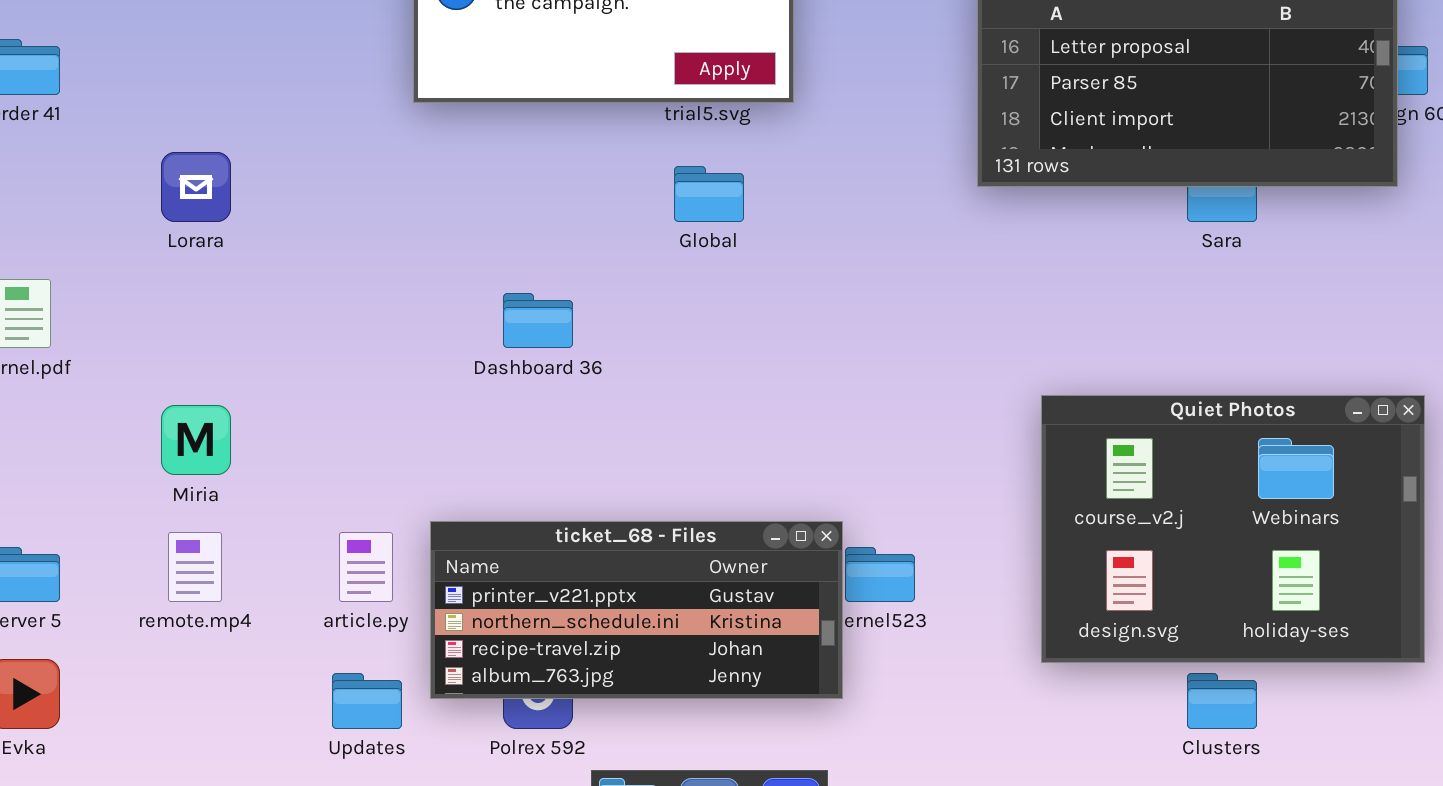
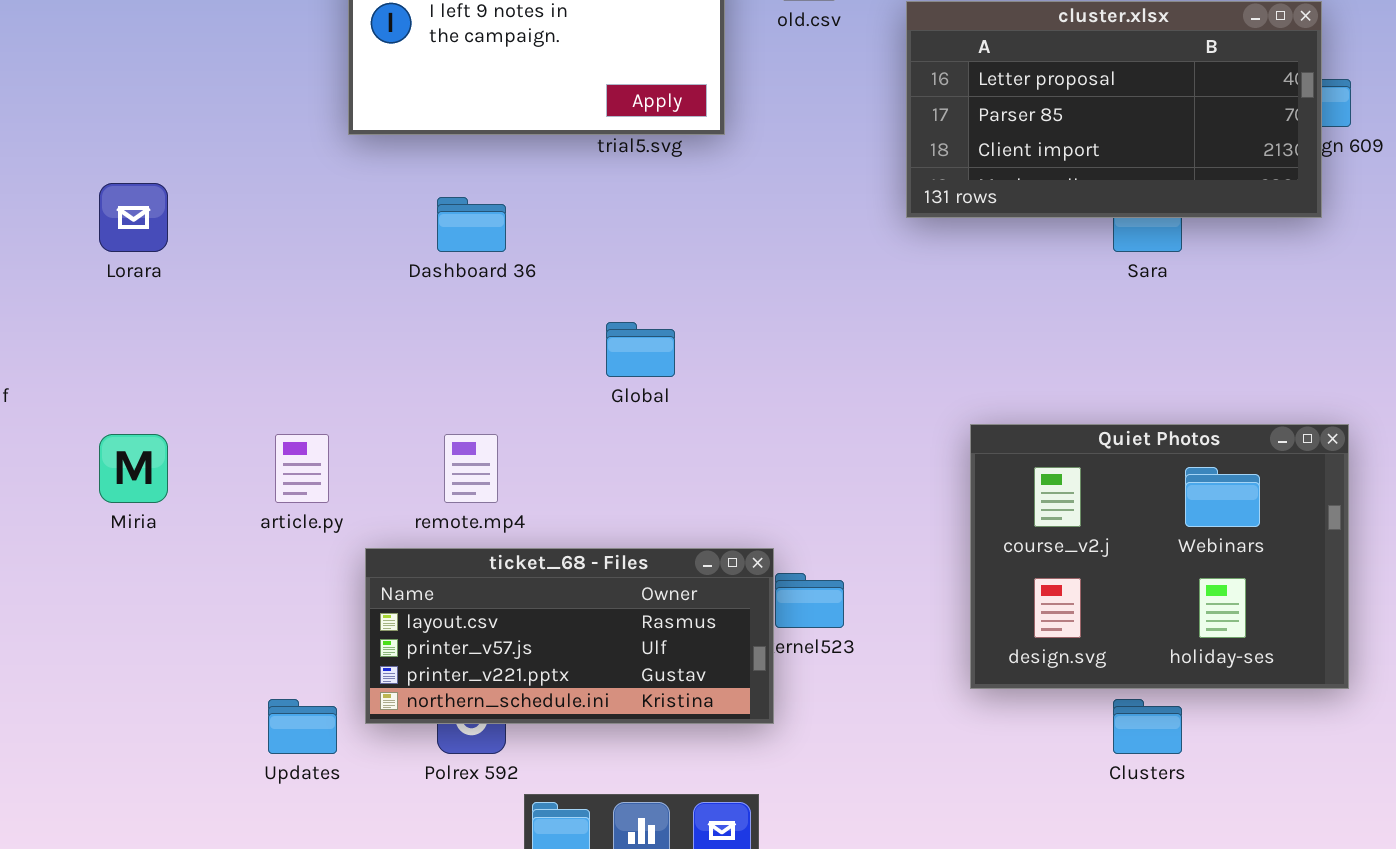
Global: [674,166,744,222] -> [606,322,675,377], moved
Dashboard 36: [503,293,573,348] -> [437,197,506,252], moved
ticket_68 - Files: [430,521,843,699] -> [365,548,774,724], scrolled up 2 rows
remote.mp4: [168,532,222,602] -> [444,434,498,503], moved
article.py: [339,532,393,602] -> [275,434,329,503], moved

